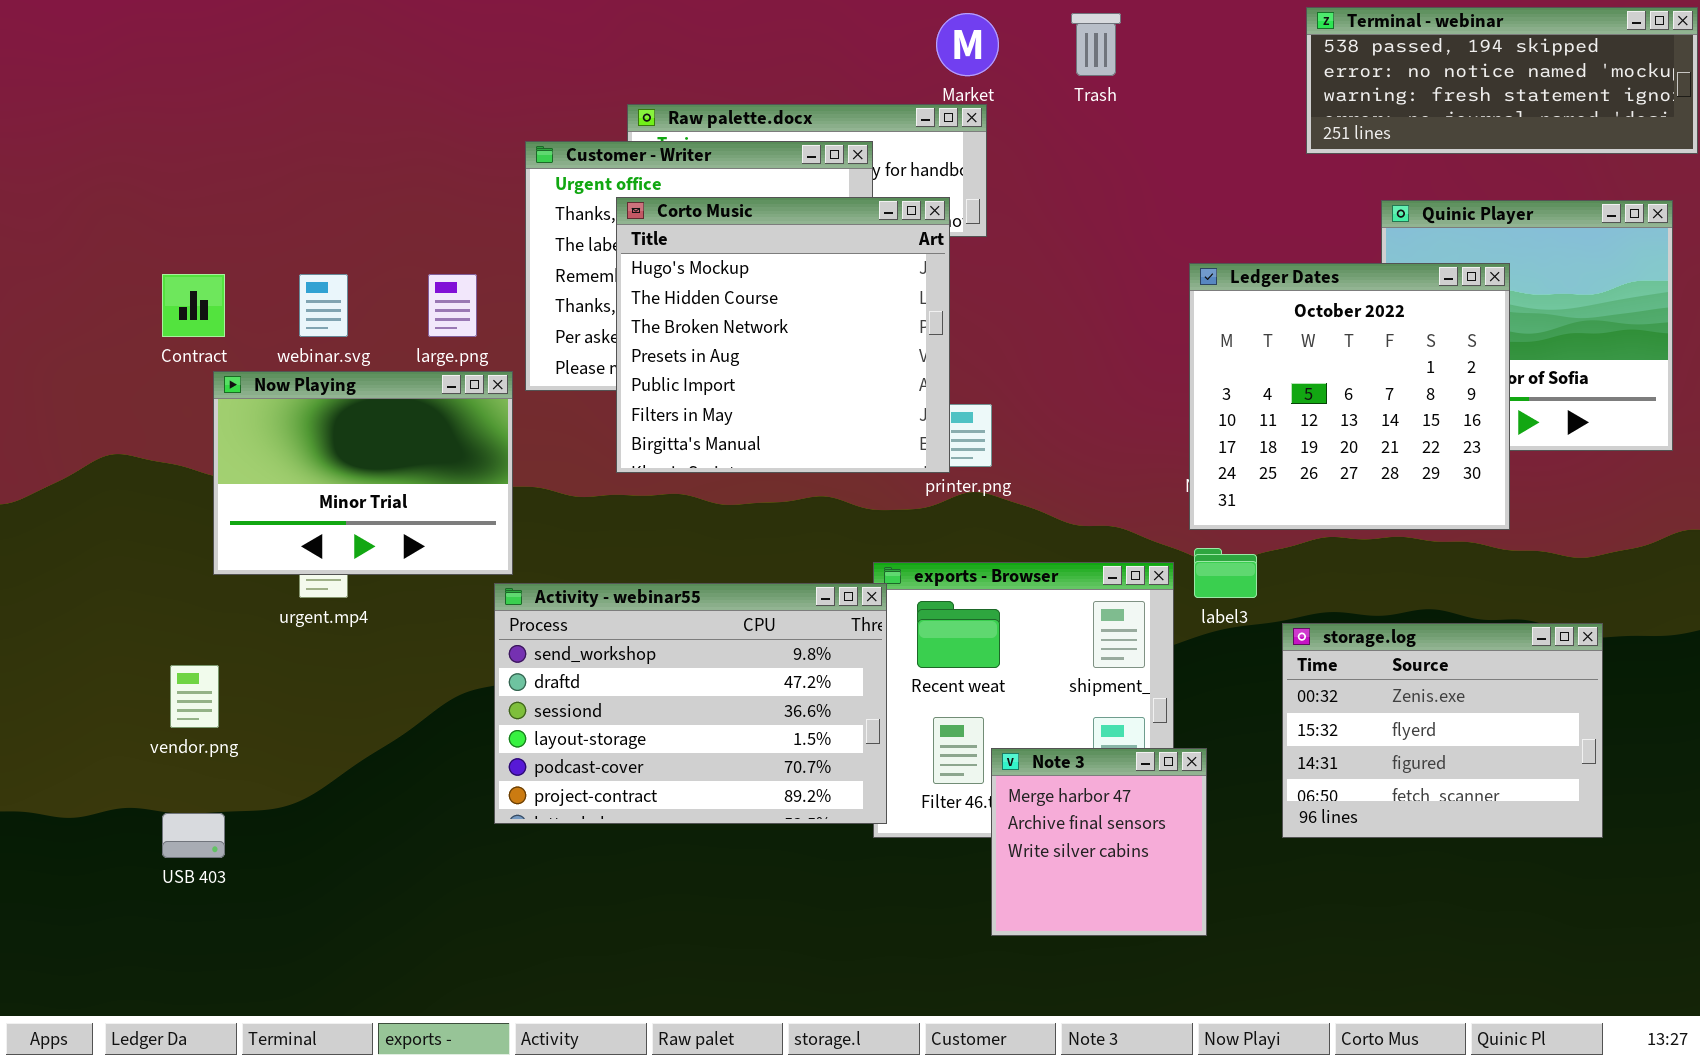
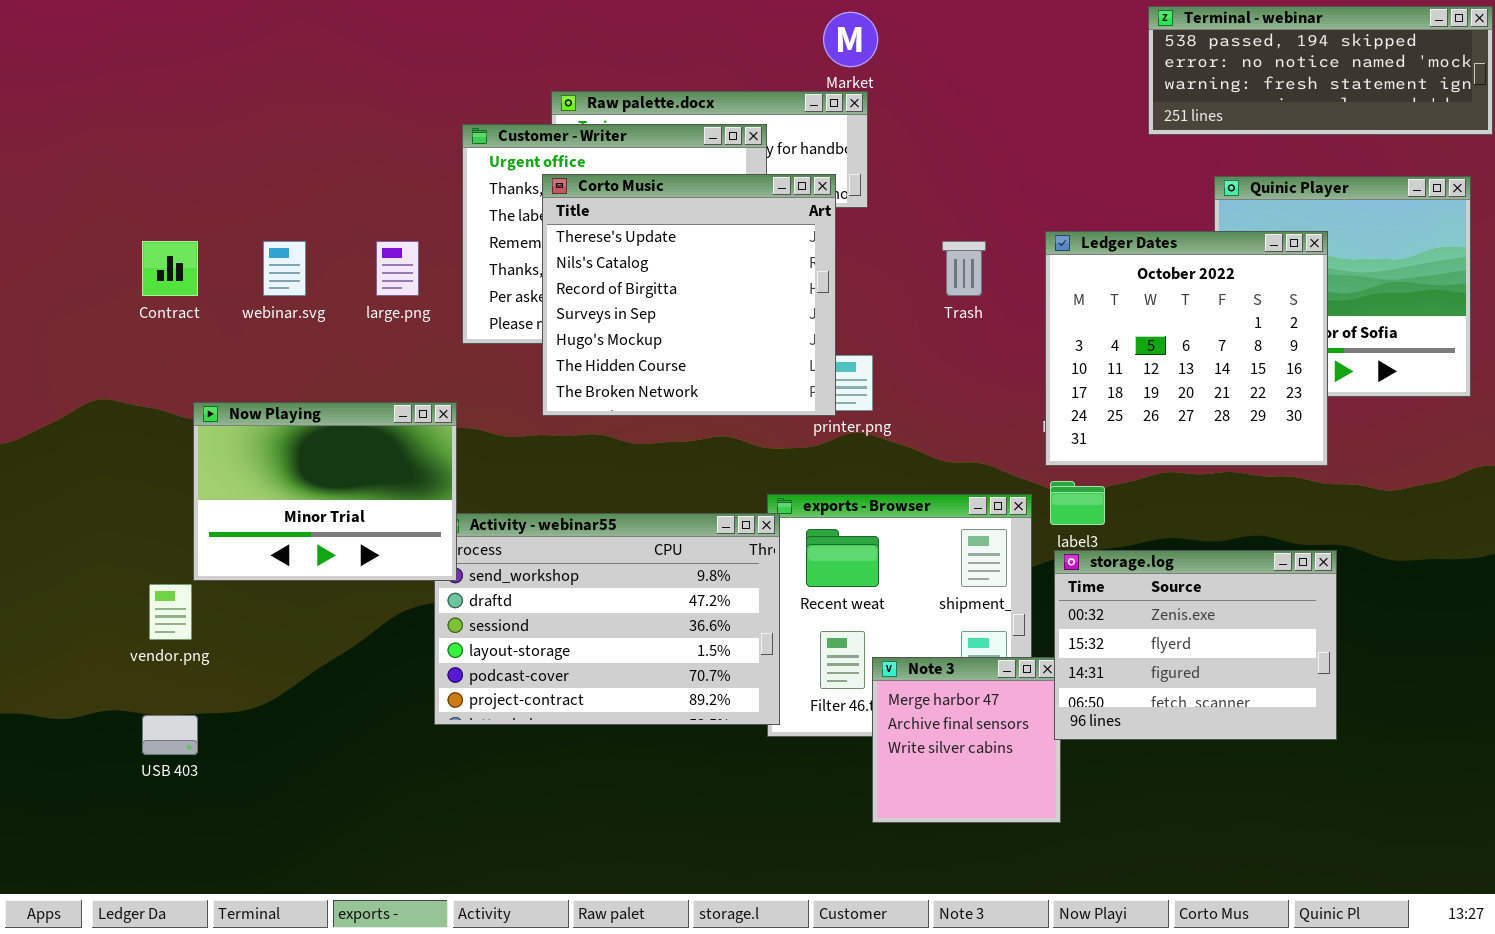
Trash: [1071,13,1121,76] -> [942,241,986,296], moved
Corto Music: [616,197,950,473] -> [542,174,836,416], scrolled up 4 rows
Now Playing: [213,371,513,575] -> [193,402,457,581], moved
storage.log: [1282,623,1603,838] -> [1054,550,1337,740], moved

